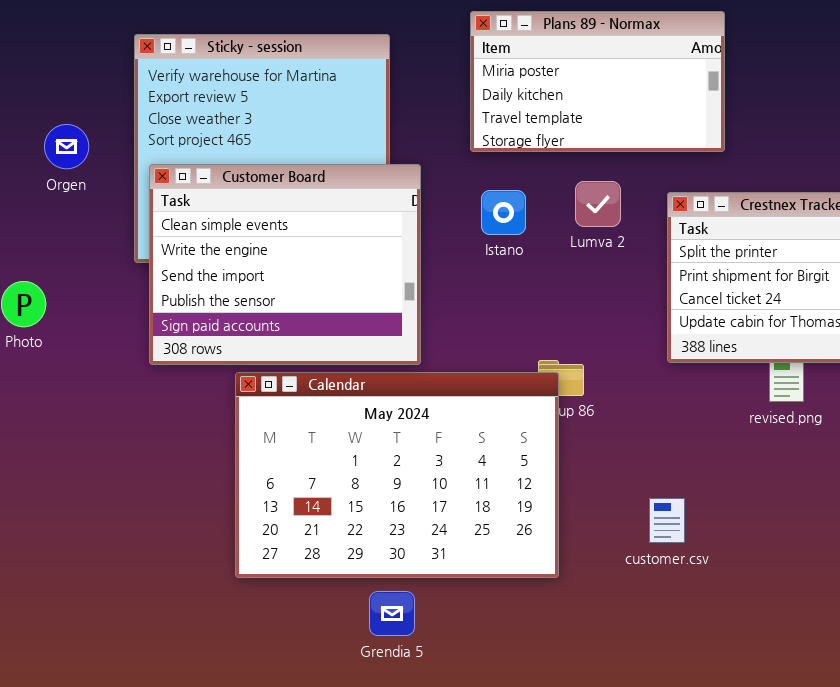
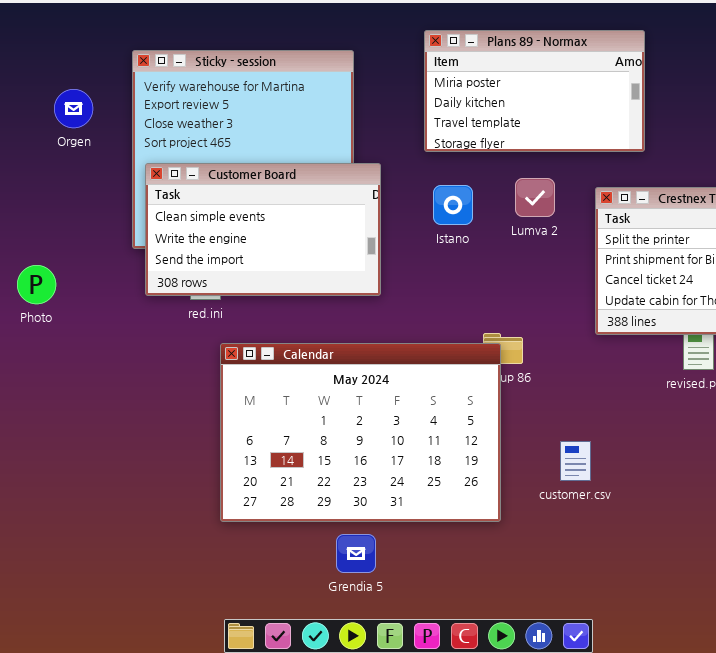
Orgen: [44,124,89,169] -> [54,89,93,128], moved
Customer Board: [149,164,421,365] -> [145,163,381,296], resized
customer.csv: [649,498,685,543] -> [560,441,591,481], moved

